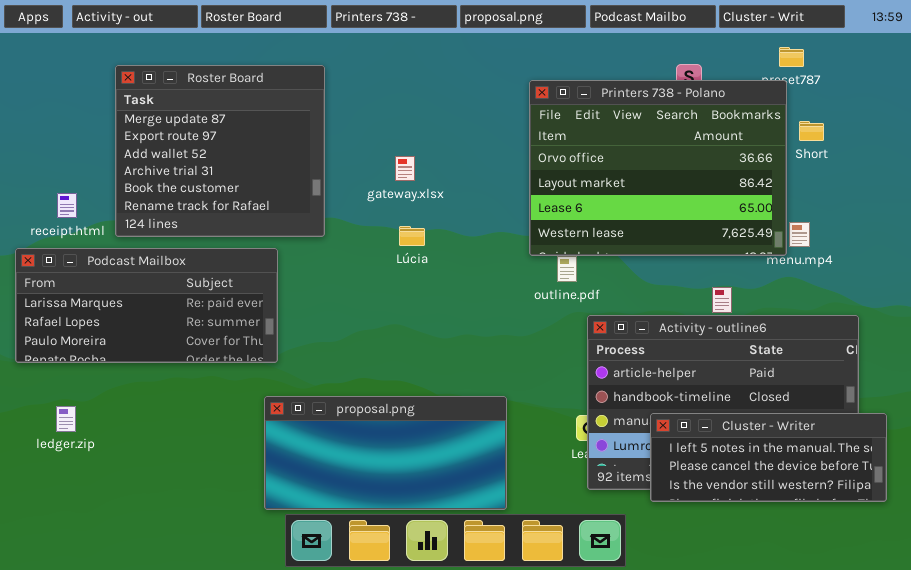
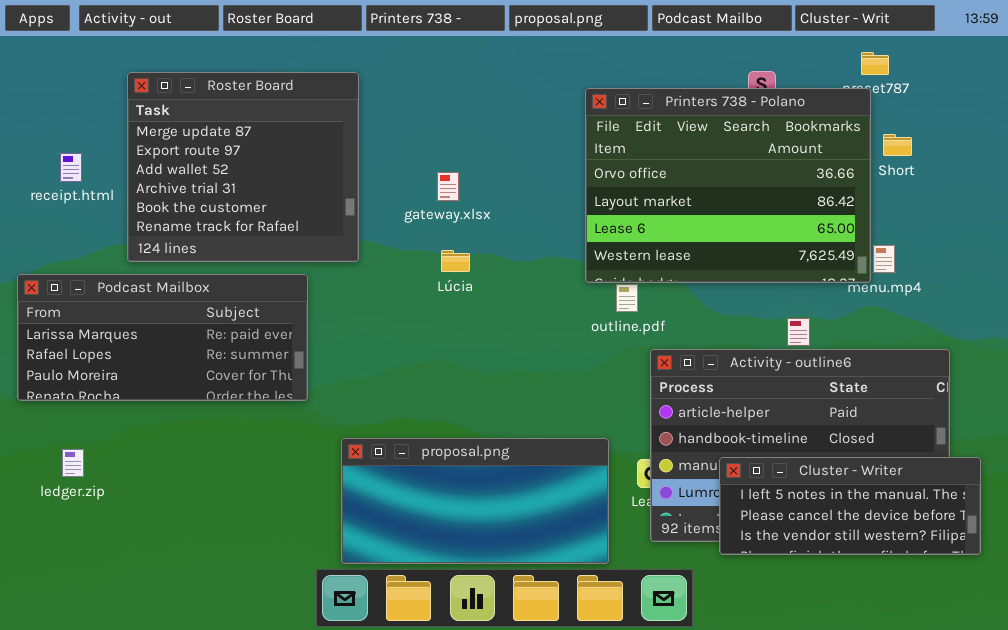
receipt.html: [57,193,77,218] -> [60,153,82,182], moved
proposal.png: [264,396,507,510] -> [341,438,609,564], moved

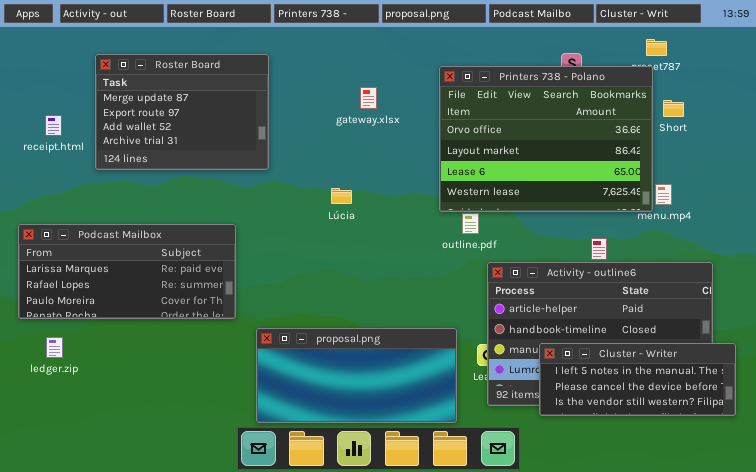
Roster Board: [127,72,359,262] -> [95,54,269,170], resized
gateway.xlsx: [437,172,459,201] -> [360,87,377,109], moved
Podcast Mailbox: [17,274,308,401] -> [18,224,236,319], moved

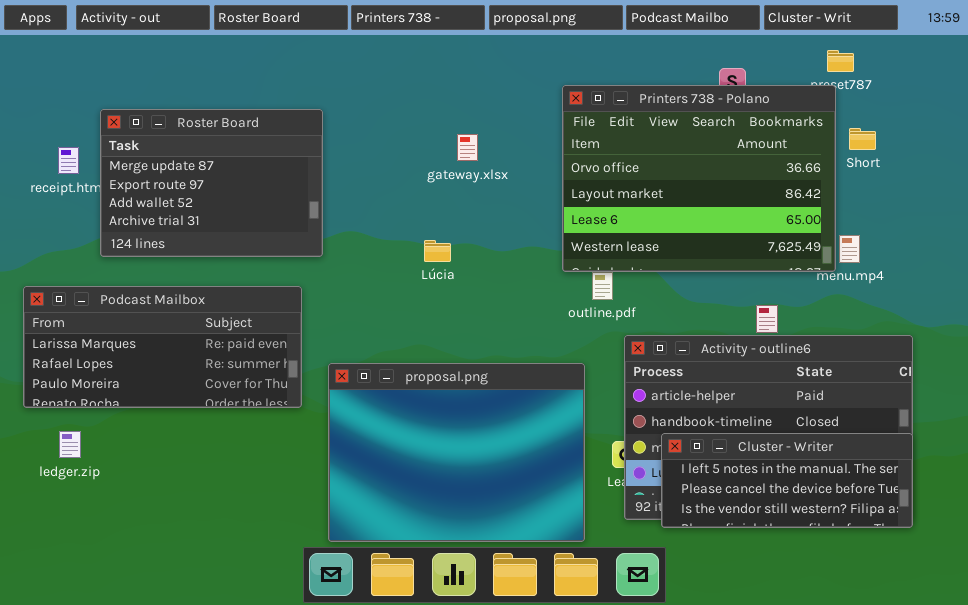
Roster Board: [95,54,269,170] -> [100,109,323,257], moved
gateway.xlsx: [360,87,377,109] -> [457,134,478,161], moved
proposal.png: [256,328,457,423] -> [328,363,585,542], resized
Cluster - Writer: [539,343,736,416] -> [661,433,913,528], moved

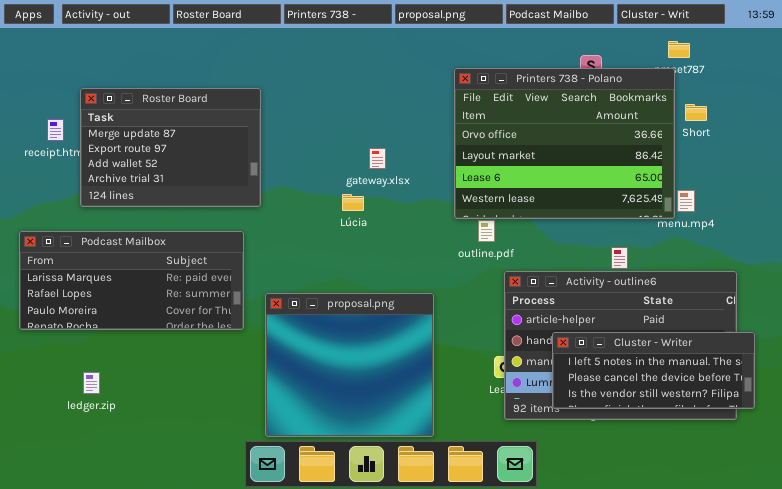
gateway.xlsx: [457,134,478,161] -> [369,148,386,169], moved
proposal.png: [328,363,585,542] -> [265,293,434,437], resized
ledger.zip: [59,431,81,458] -> [83,372,100,394], moved
Cluster - Writer: [661,433,913,528] -> [552,332,755,409], moved

